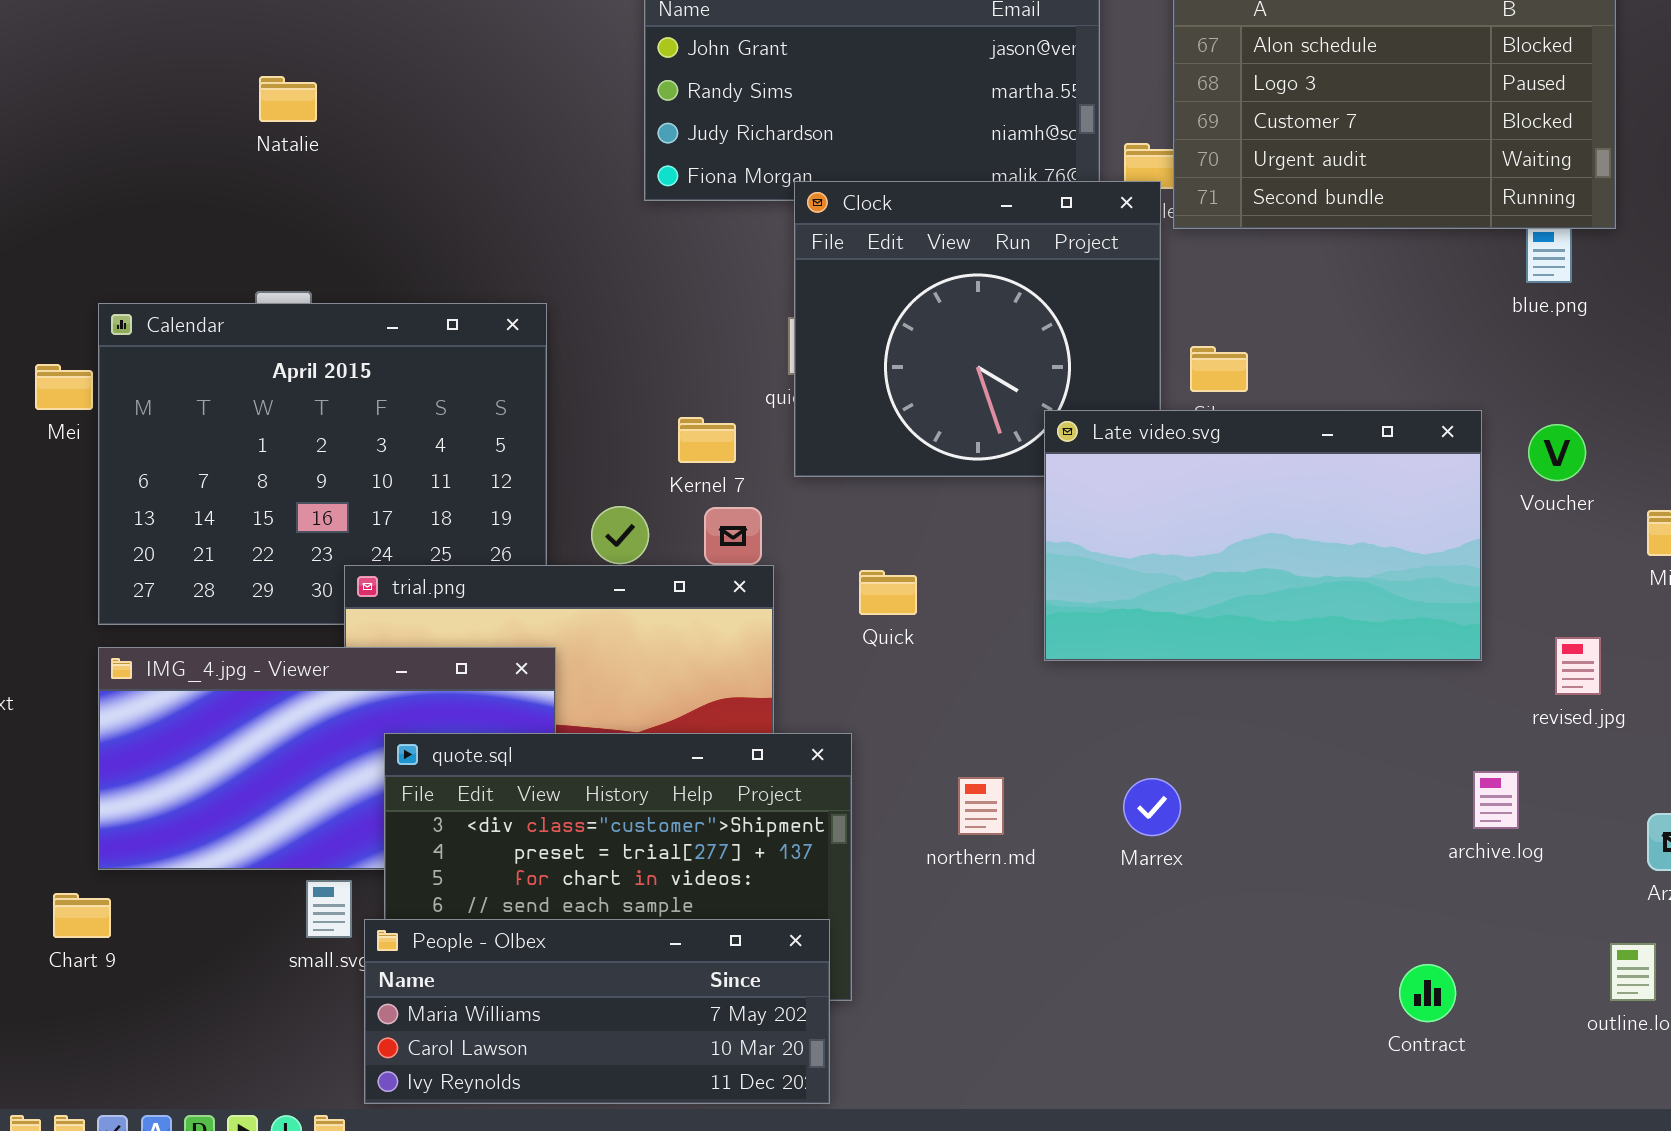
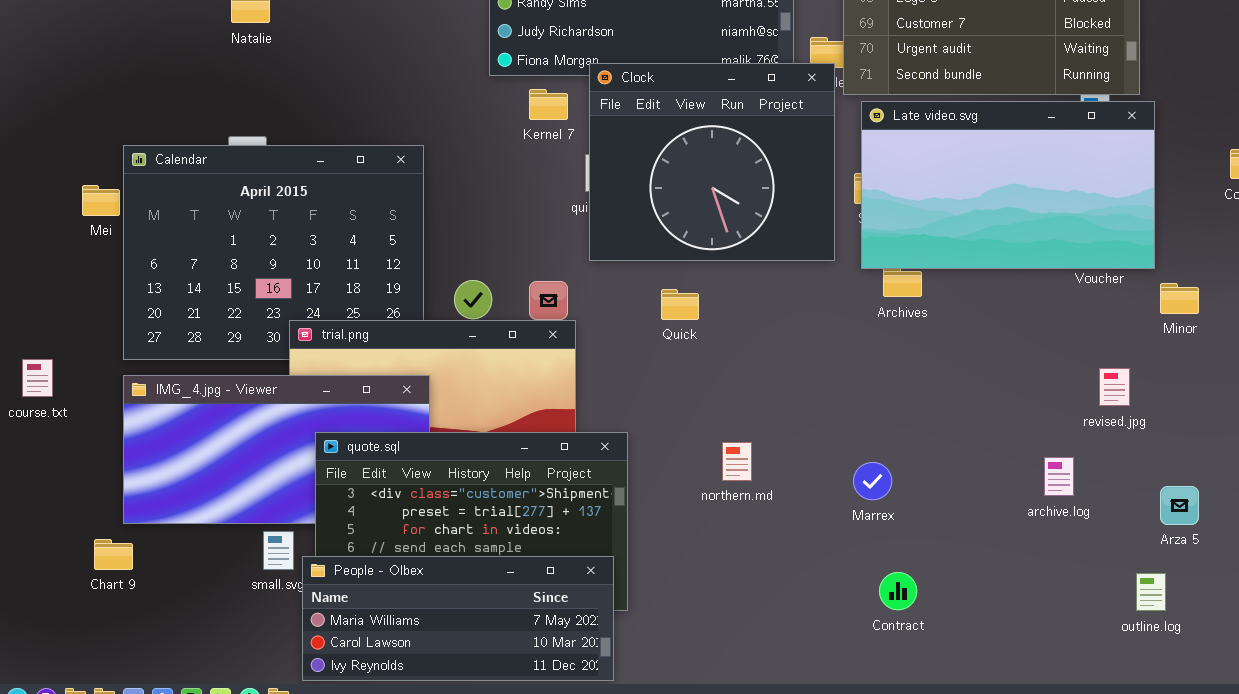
Late video.svg: [1044,410,1482,661] -> [861,101,1155,269], moved
Kernel 7: [678,417,736,463] -> [529,89,568,120], moved
Quick: [859,570,917,615] -> [661,289,699,320], moved
northern.md: [958,777,1004,835] -> [722,442,752,481], moved
Marrex: [1123,778,1181,836] -> [853,462,892,500], moved
Contract: [1399,964,1456,1022] -> [879,572,917,610], moved

